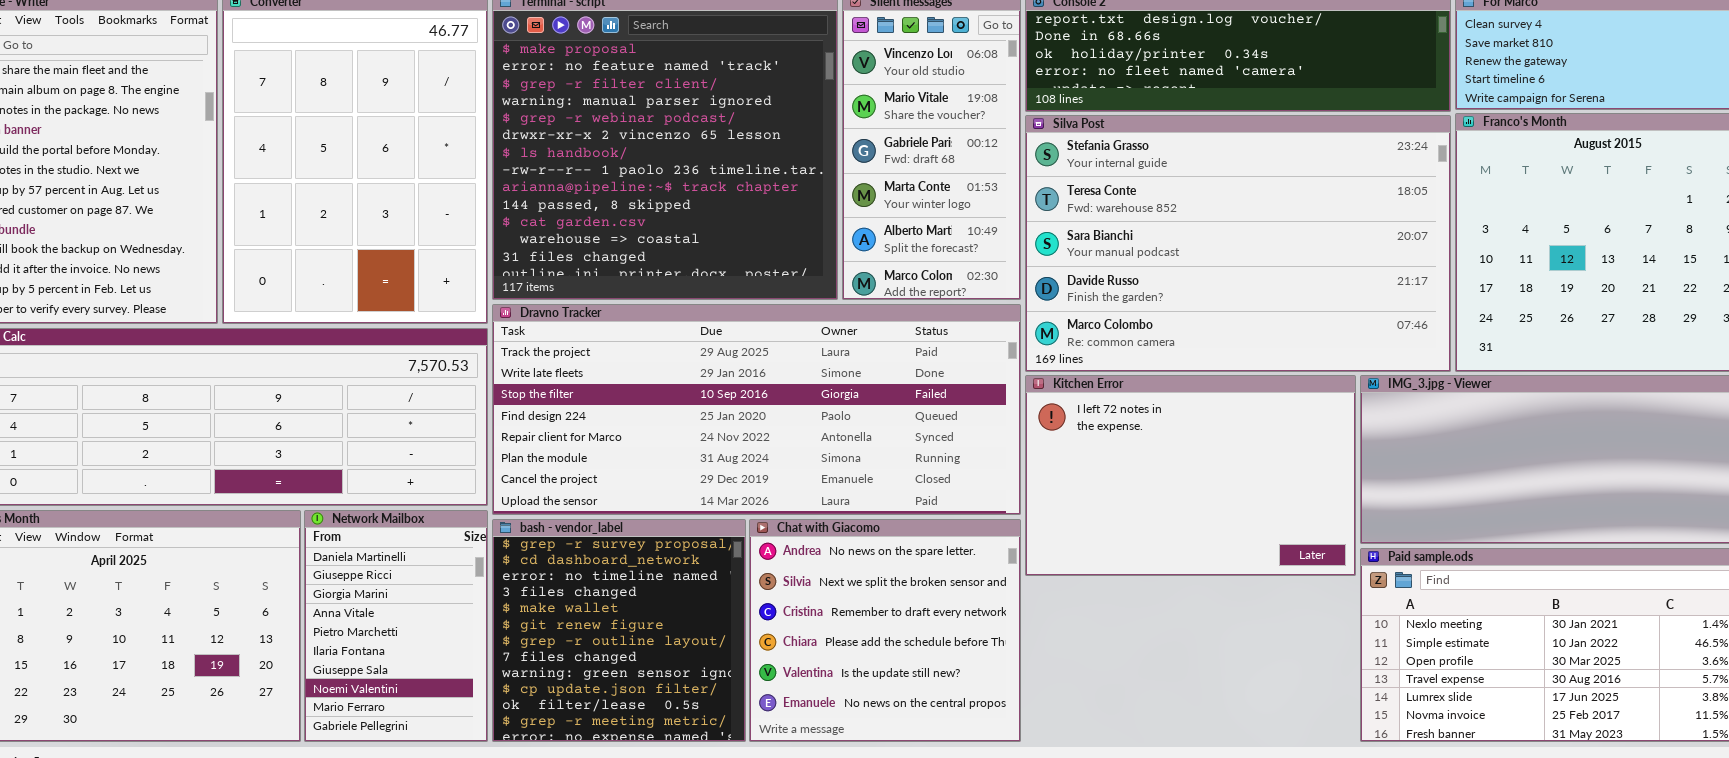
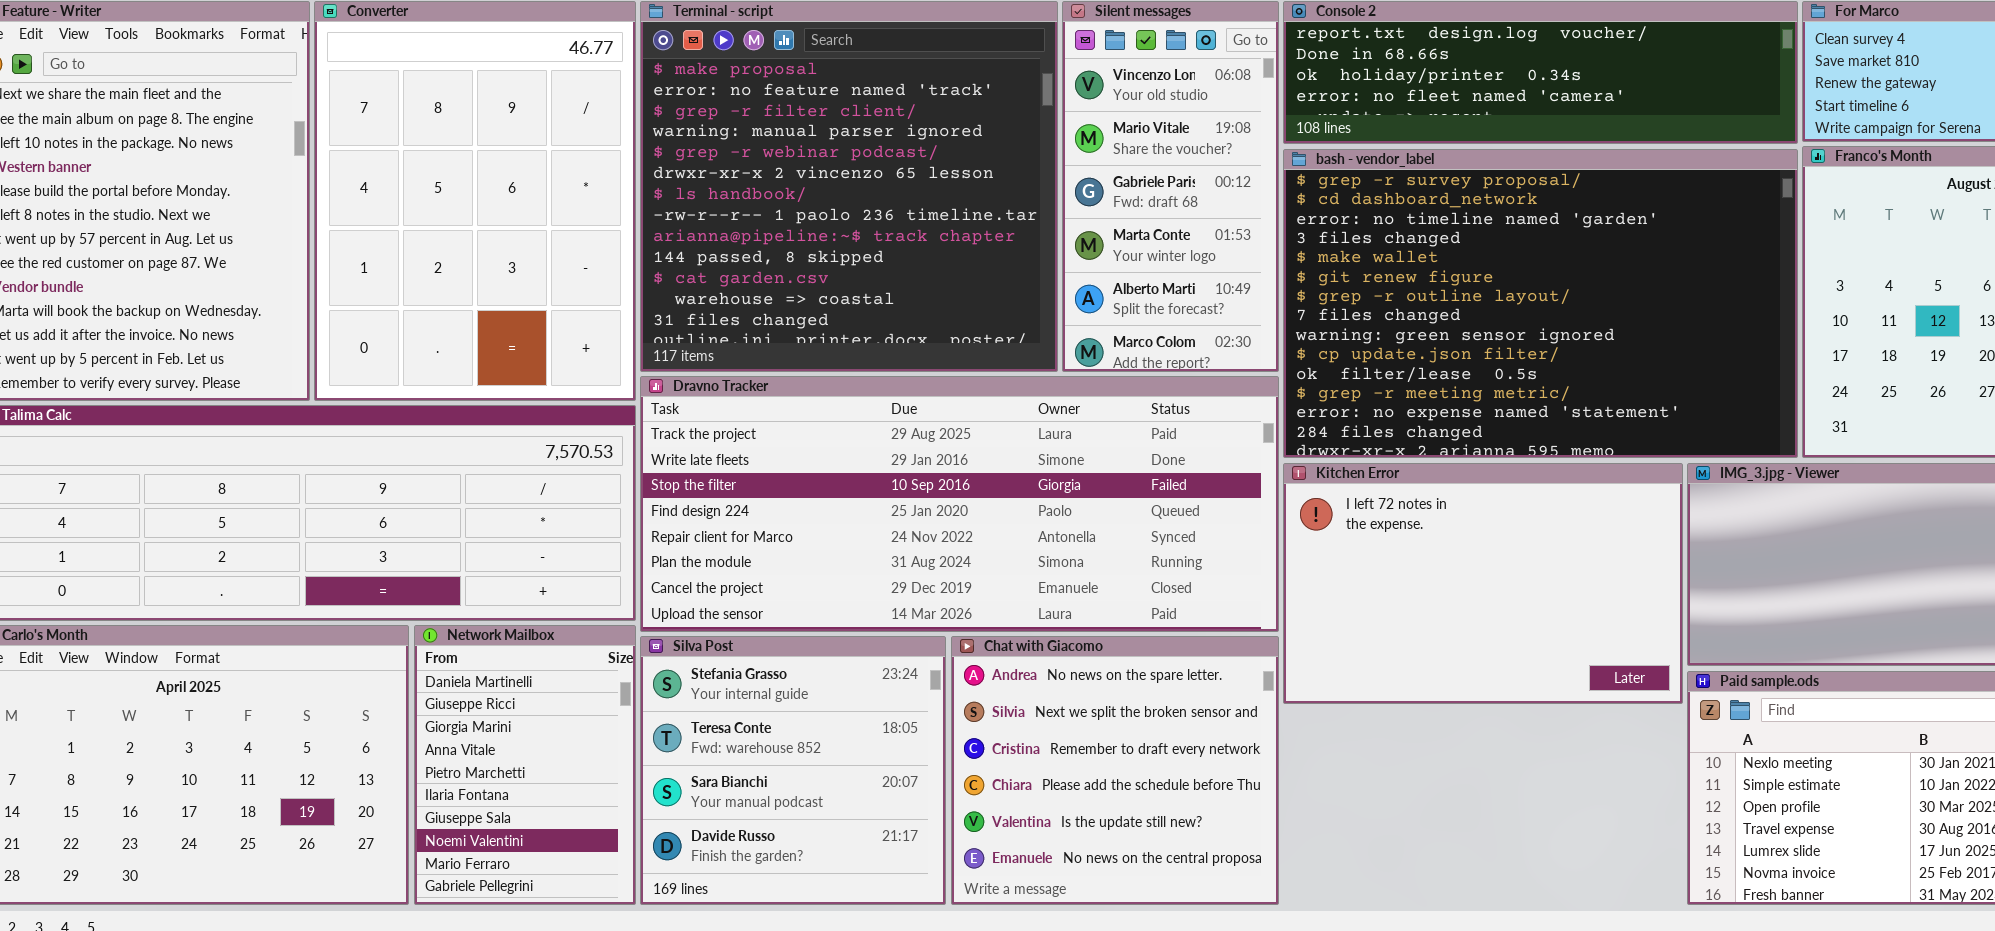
Silva Post: [1025,115,1451,372] -> [640,636,946,905], moved, resized
bash - vendor_label: [492,519,746,742] -> [1283,149,1798,458], moved, resized

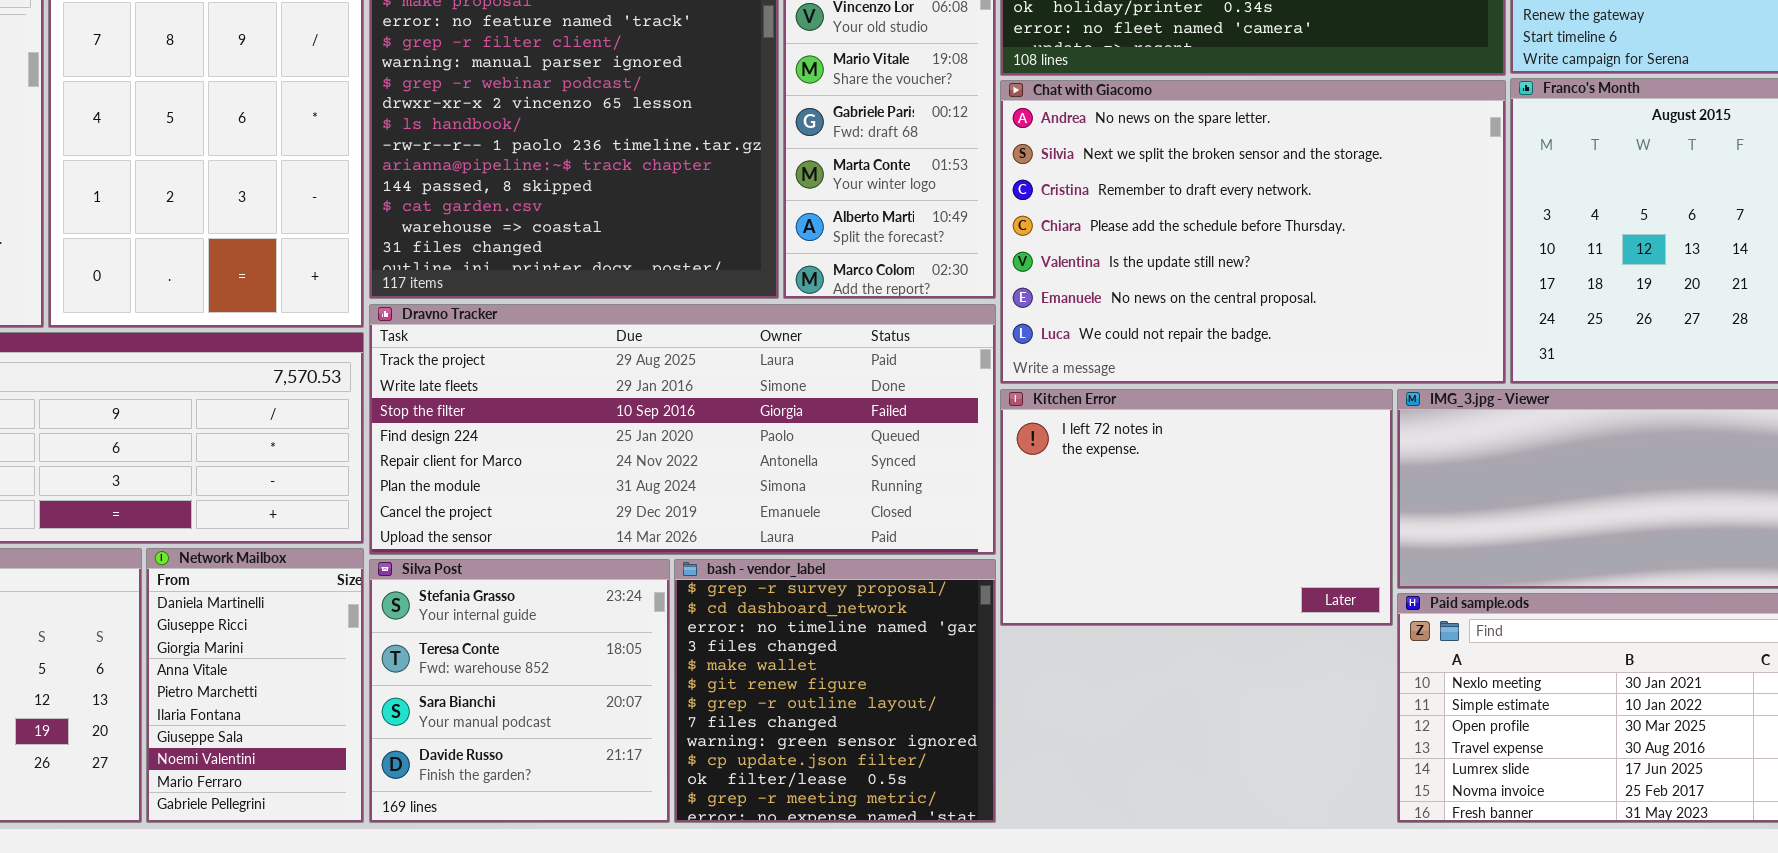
bash - vendor_label: [1283,149,1798,458] -> [674,559,996,823], moved, resized
Chat with Giacomo: [951,636,1279,905] -> [1000,80,1506,384], moved, resized

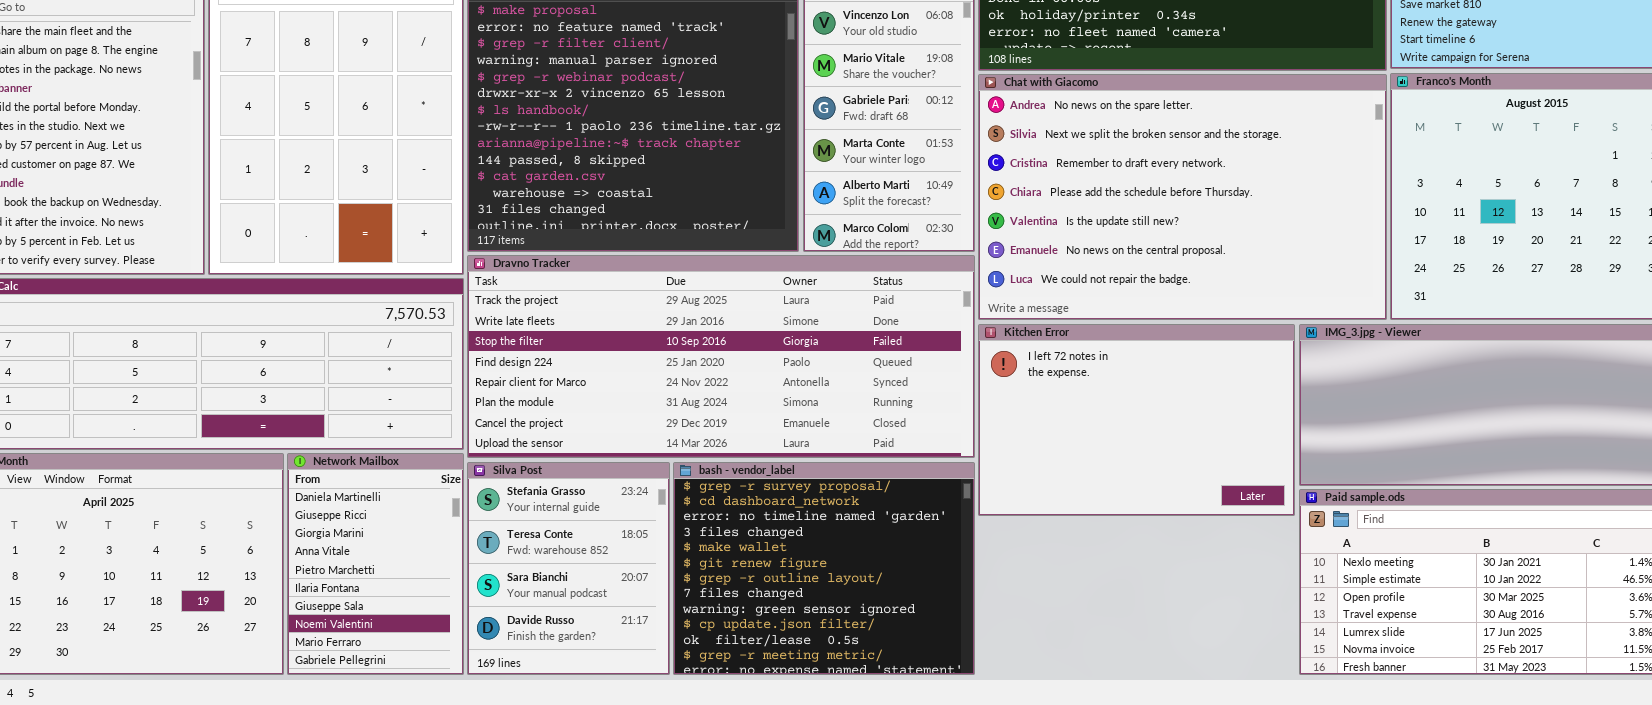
Silva Post: [369,559,670,823] -> [467,462,670,675], resized
bash - vendor_label: [674,559,996,823] -> [673,462,975,675], resized

